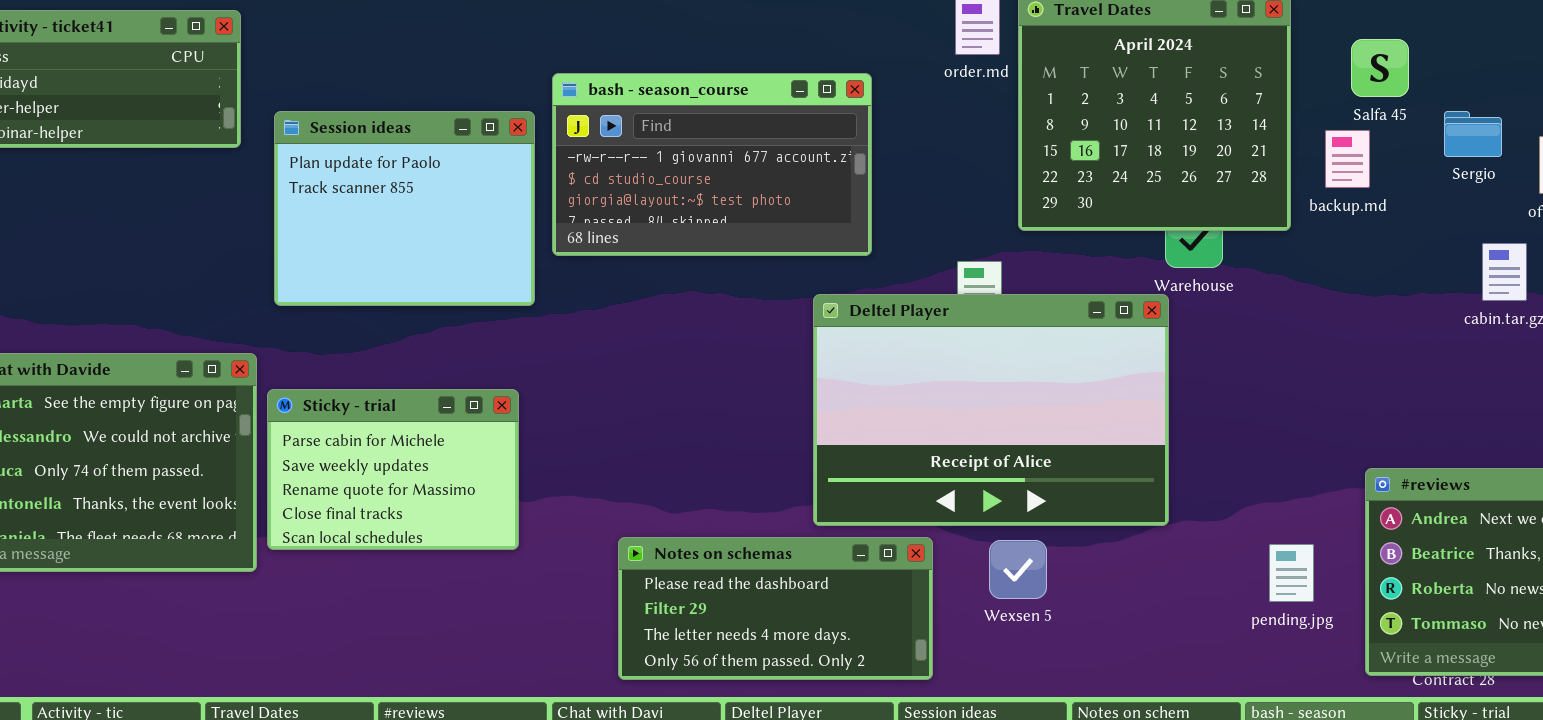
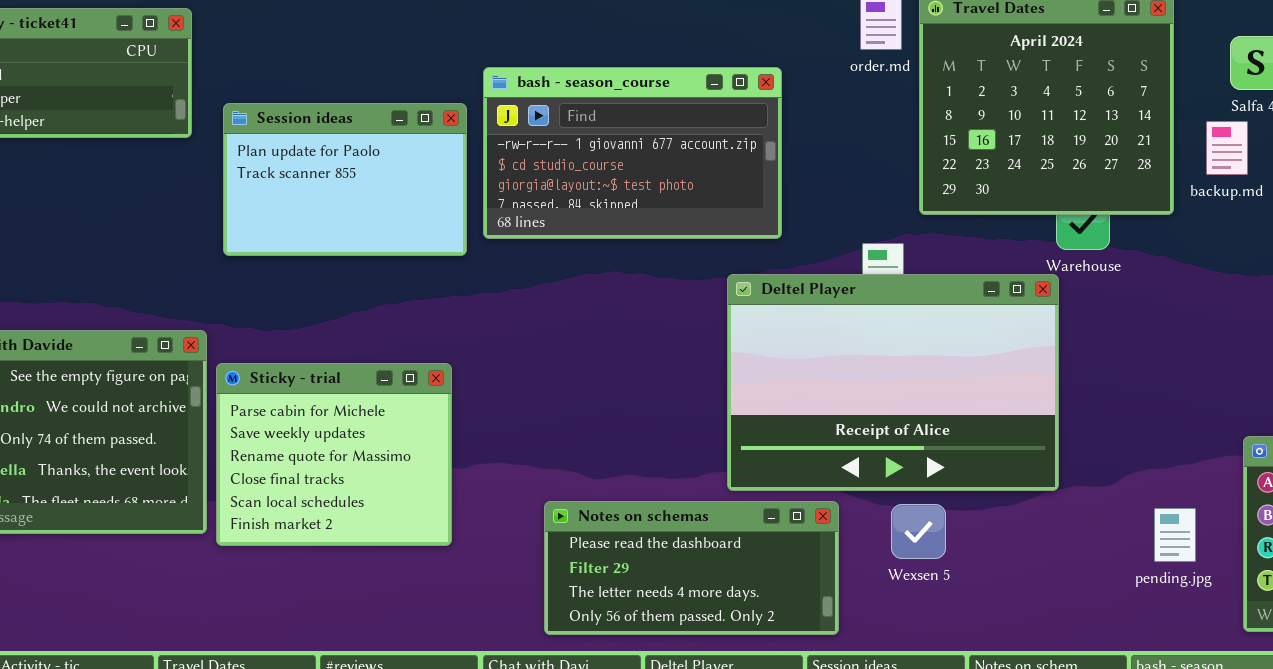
Session ideas: [274,111,535,306] -> [223,103,467,256], resized
Sticky - trial: [267,389,519,550] -> [216,363,452,546], resized

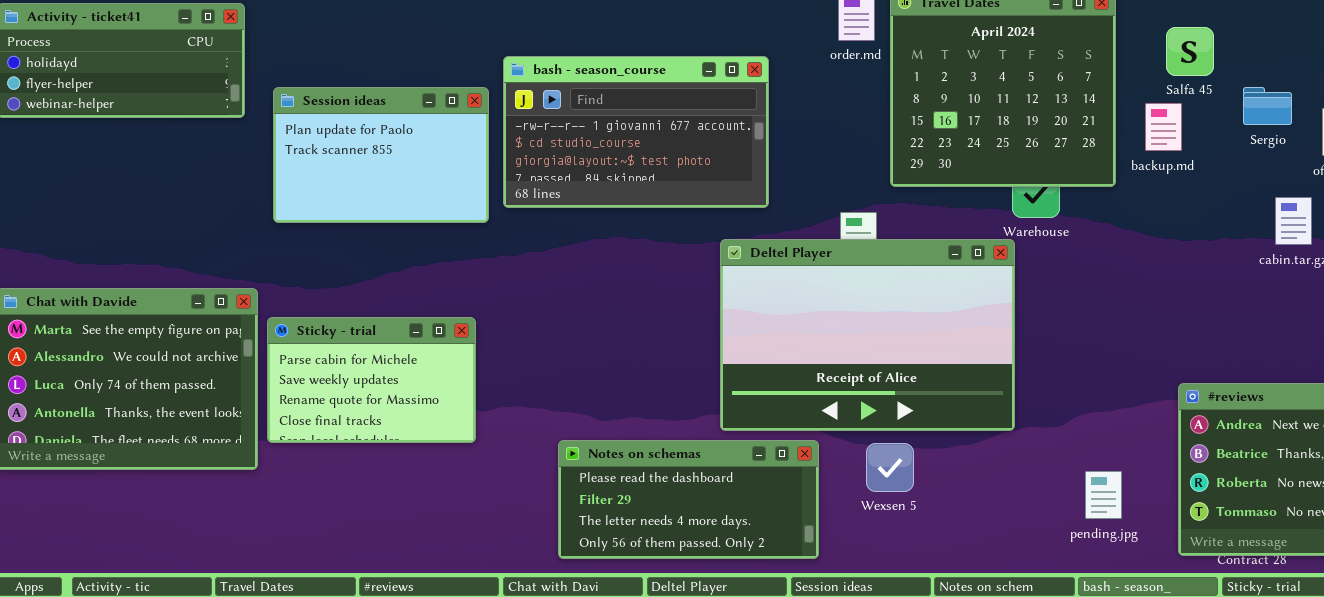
Sticky - trial: [216,363,452,546] -> [267,317,476,443], resized
pending.jpg: [1154,508,1196,562] -> [1085,471,1122,519], moved

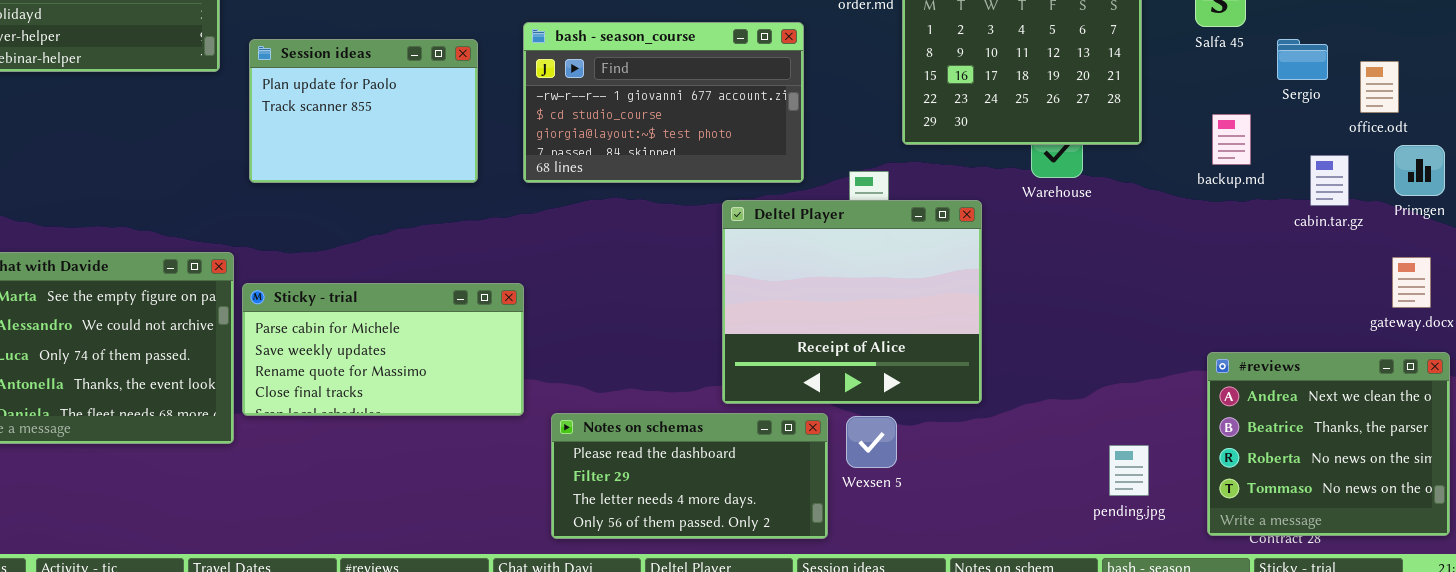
bash - season_course: [503,56,769,208] -> [523,22,804,183], moved
backup.md: [1145,103,1182,151] -> [1212,114,1251,165], moved
Deltel Player: [720,239,1015,431] -> [722,200,982,404], resized
Sticky - trial: [267,317,476,443] -> [242,283,524,416], resized
Wexsen 5: [866,443,914,492] -> [846,416,897,468], moved

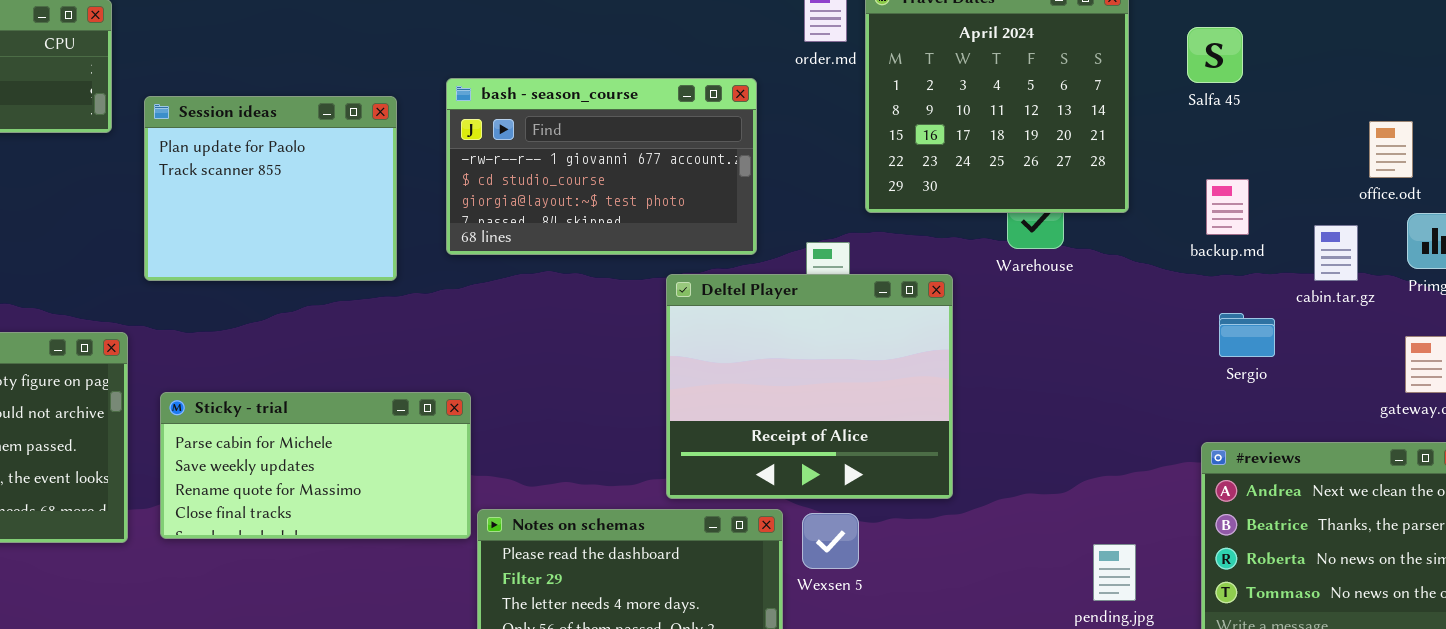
Session ideas: [249,39,478,183] -> [144,96,397,281], resized
Sergio: [1277,39,1328,80] -> [1219,313,1275,357], moved
Sticky - trial: [242,283,524,416] -> [160,392,471,539], moved

